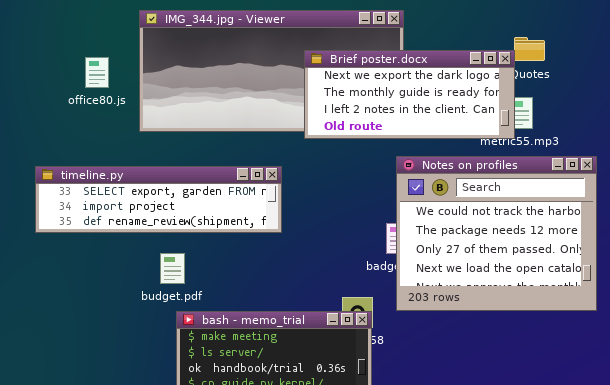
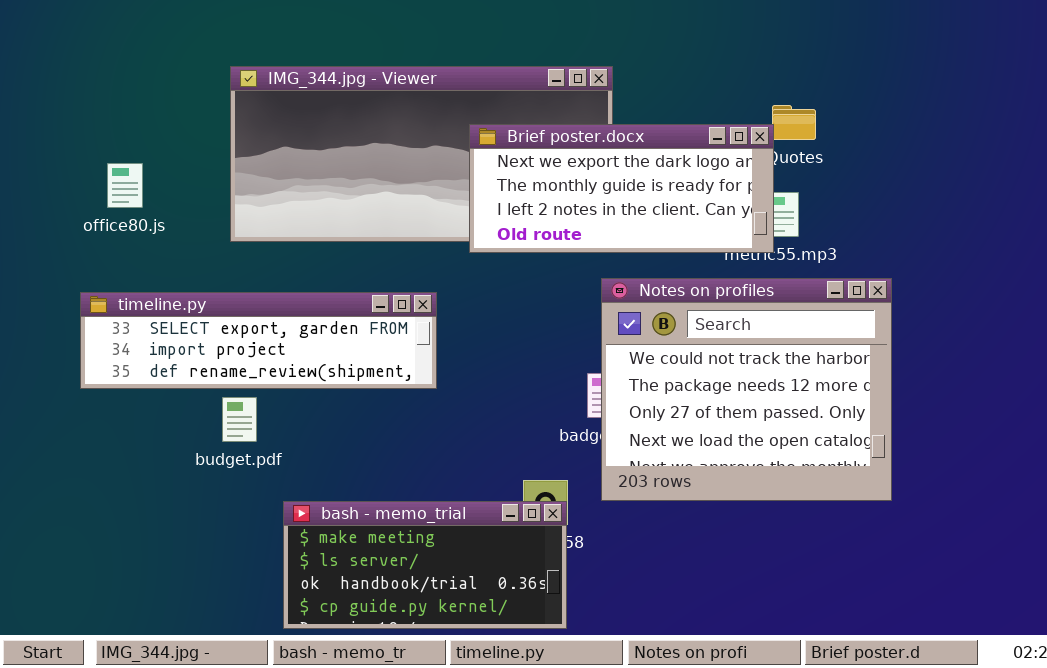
office80.js: [85,57,109,88] -> [107,163,143,208], moved
budget.pdf: [160,253,185,284] -> [222,397,257,442], moved

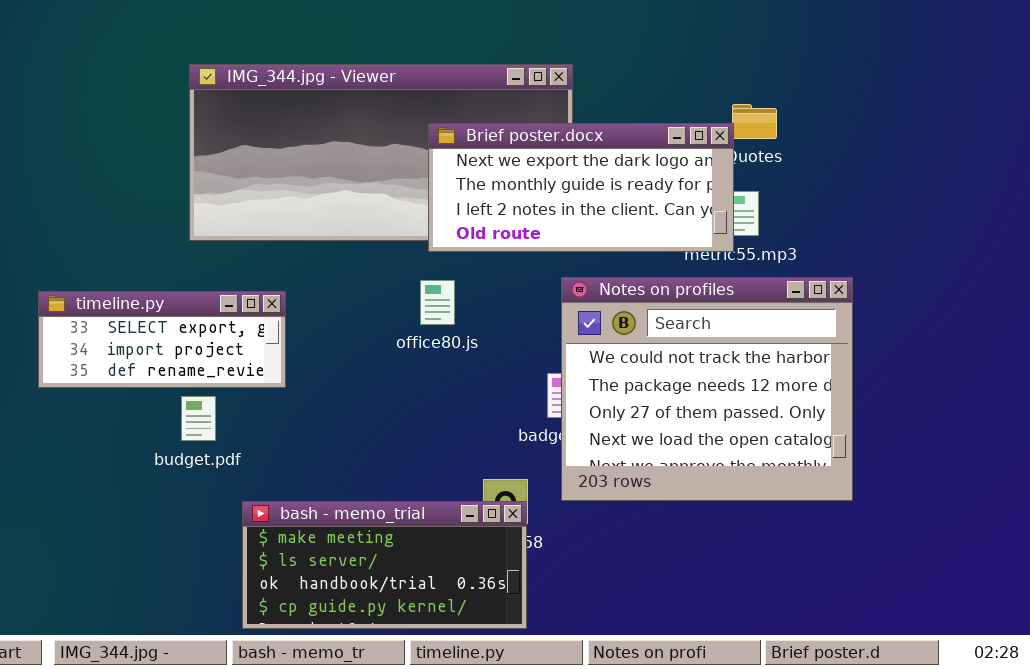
office80.js: [107,163,143,208] -> [420,280,455,325], moved
timeline.py: [80,292,437,389] -> [38,291,286,388], resized

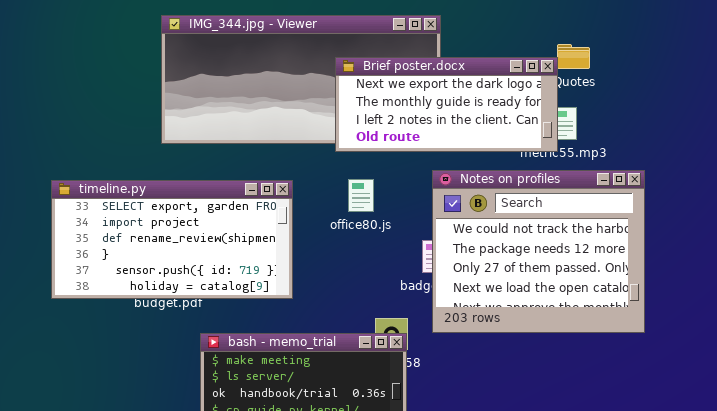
office80.js: [420,280,455,325] -> [348,179,374,212], moved
timeline.py: [38,291,286,388] -> [51,180,293,299], resized

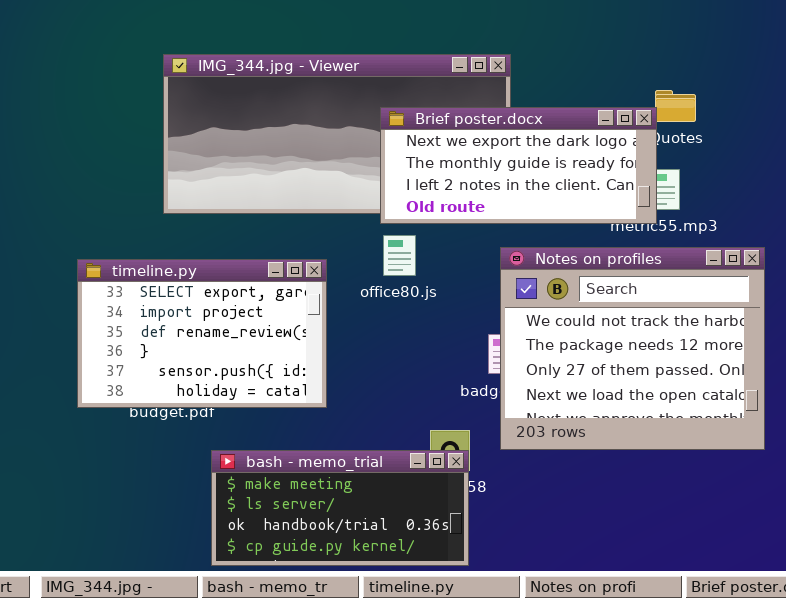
office80.js: [348,179,374,212] -> [383,235,416,276], moved
timeline.py: [51,180,293,299] -> [77,259,327,408], resized

